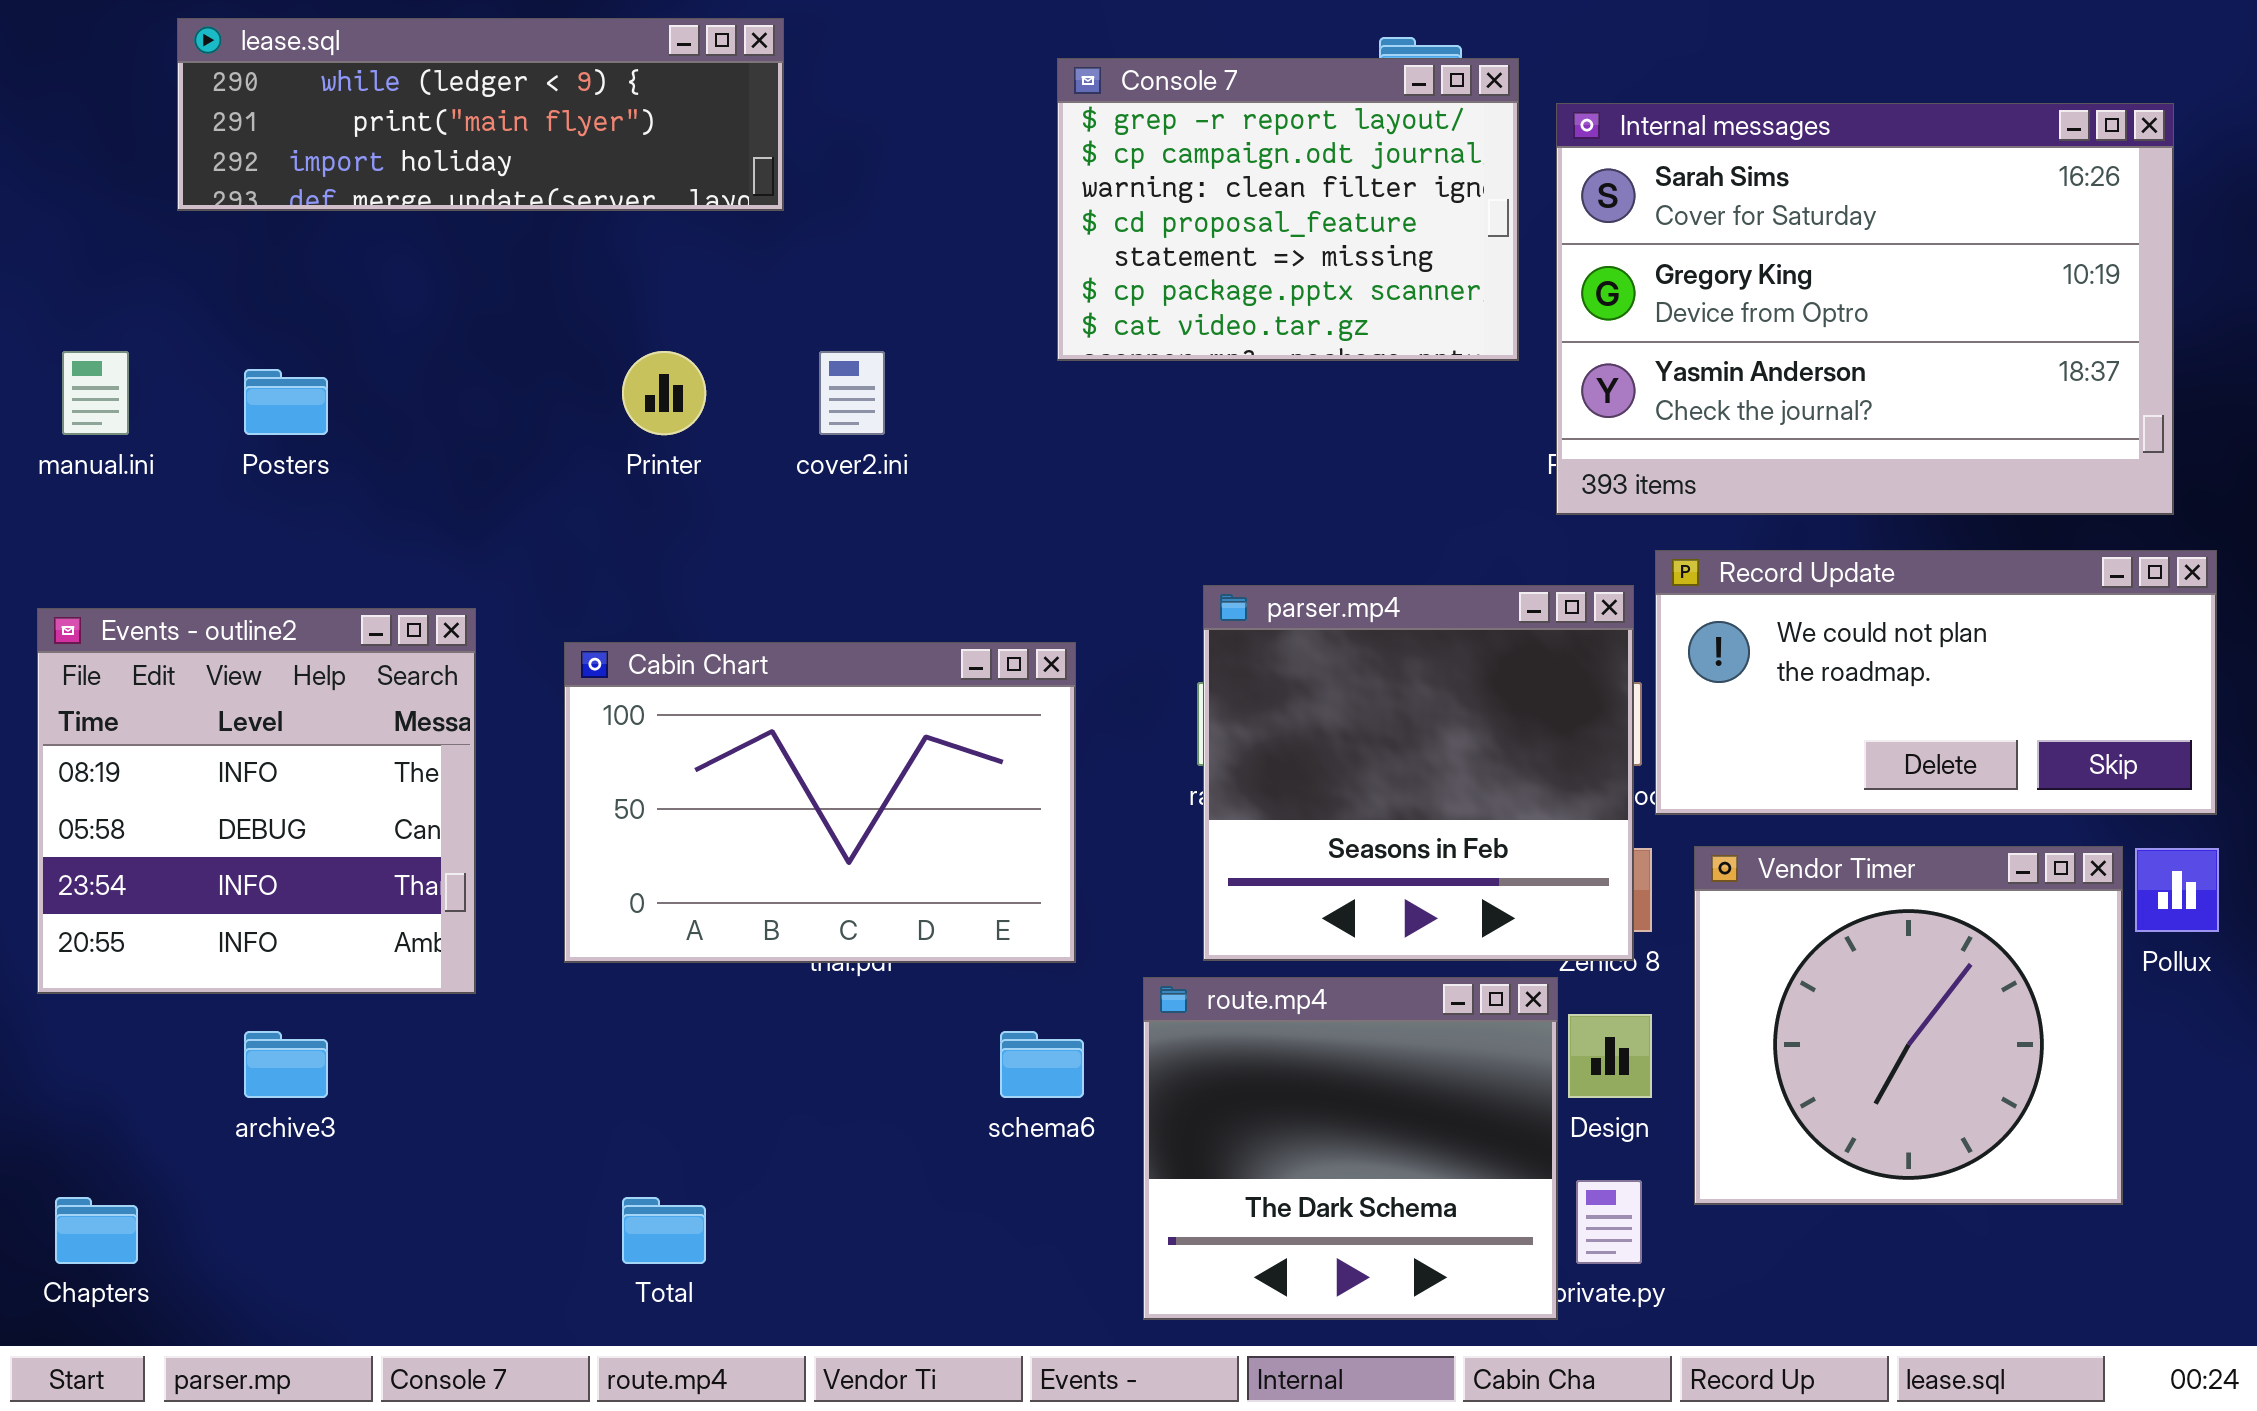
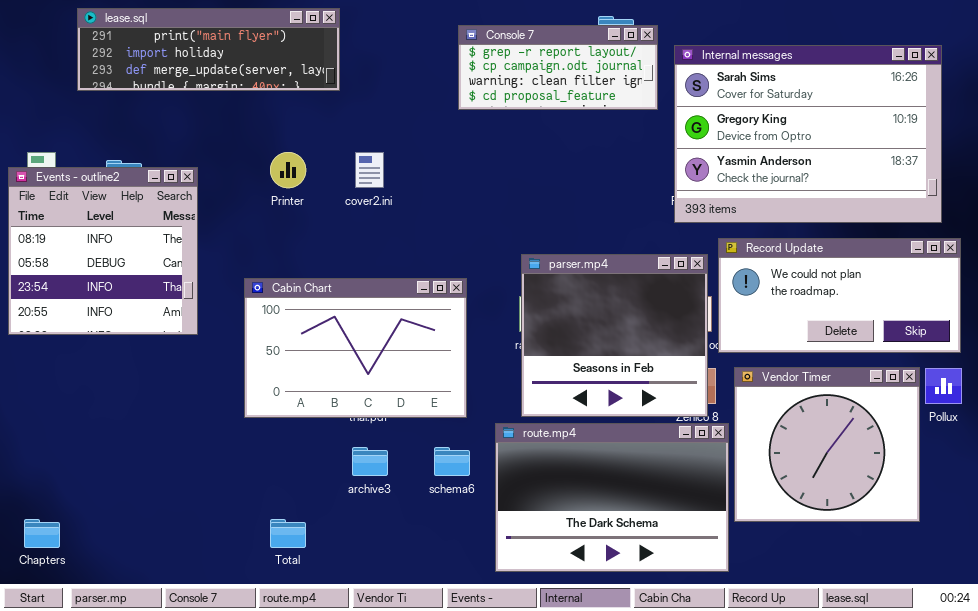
lease.sql: [177,18,784,211] -> [77,8,340,91], scrolled down 1 row
Console 7: [1057,58,1519,361] -> [458,25,658,110], resized
Events - outline2: [37,608,476,994] -> [8,167,198,335], moved
route.mp4: [1143,977,1558,1320] -> [495,423,729,572], resized
archive3: [244,1031,328,1098] -> [352,447,388,476], moved

